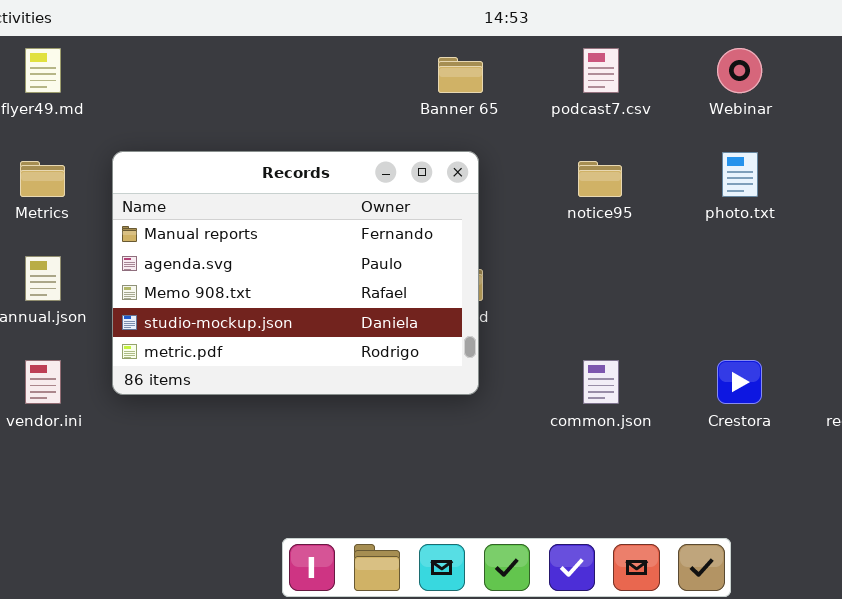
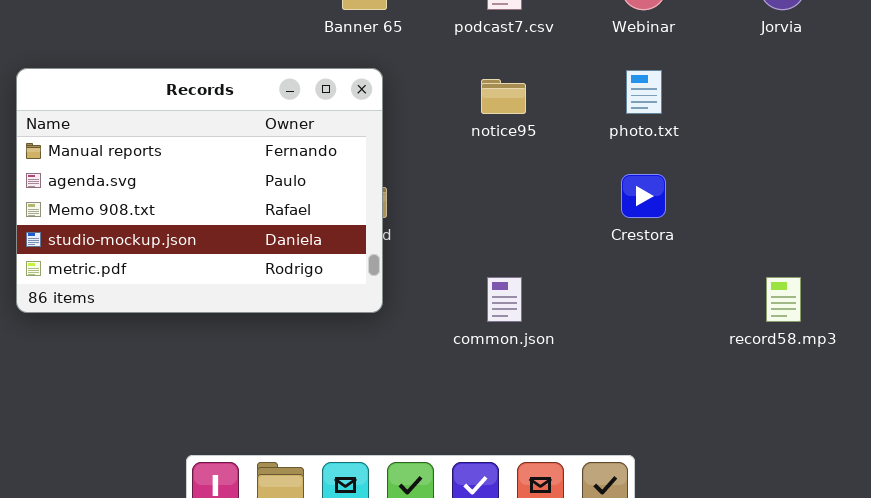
Crestora: [717,360,762,404] -> [621,174,666,218], moved

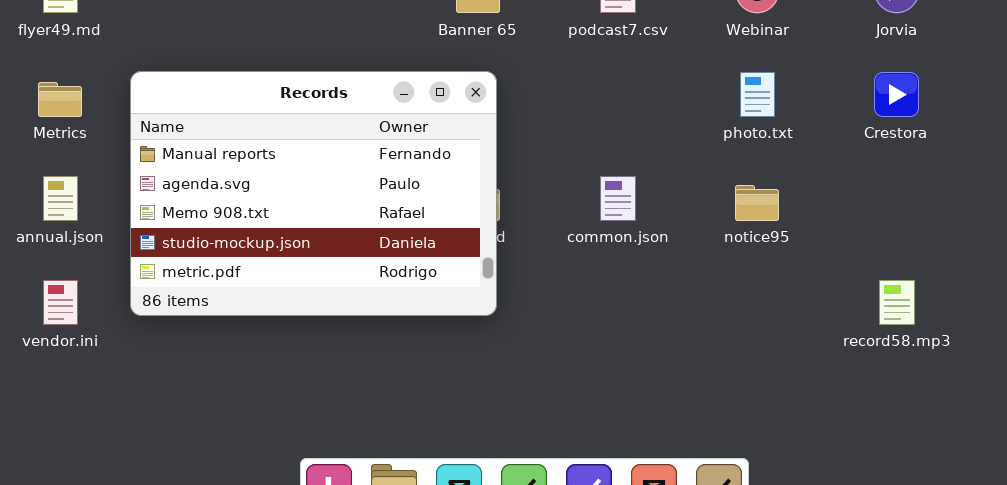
notice95: [481,79,526,114] -> [735,185,779,221], moved
Crestora: [621,174,666,218] -> [874,72,919,117], moved
common.json: [487,277,522,322] -> [600,176,636,221], moved

